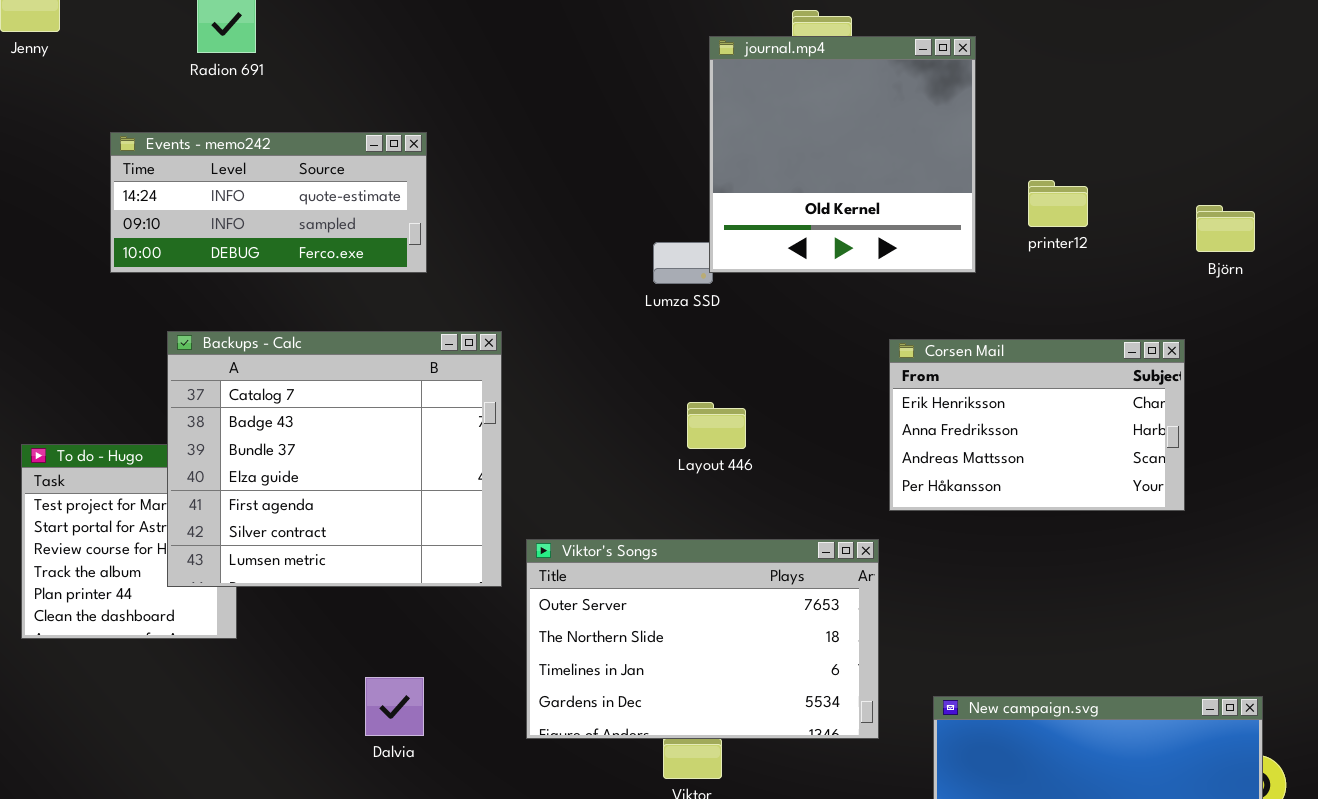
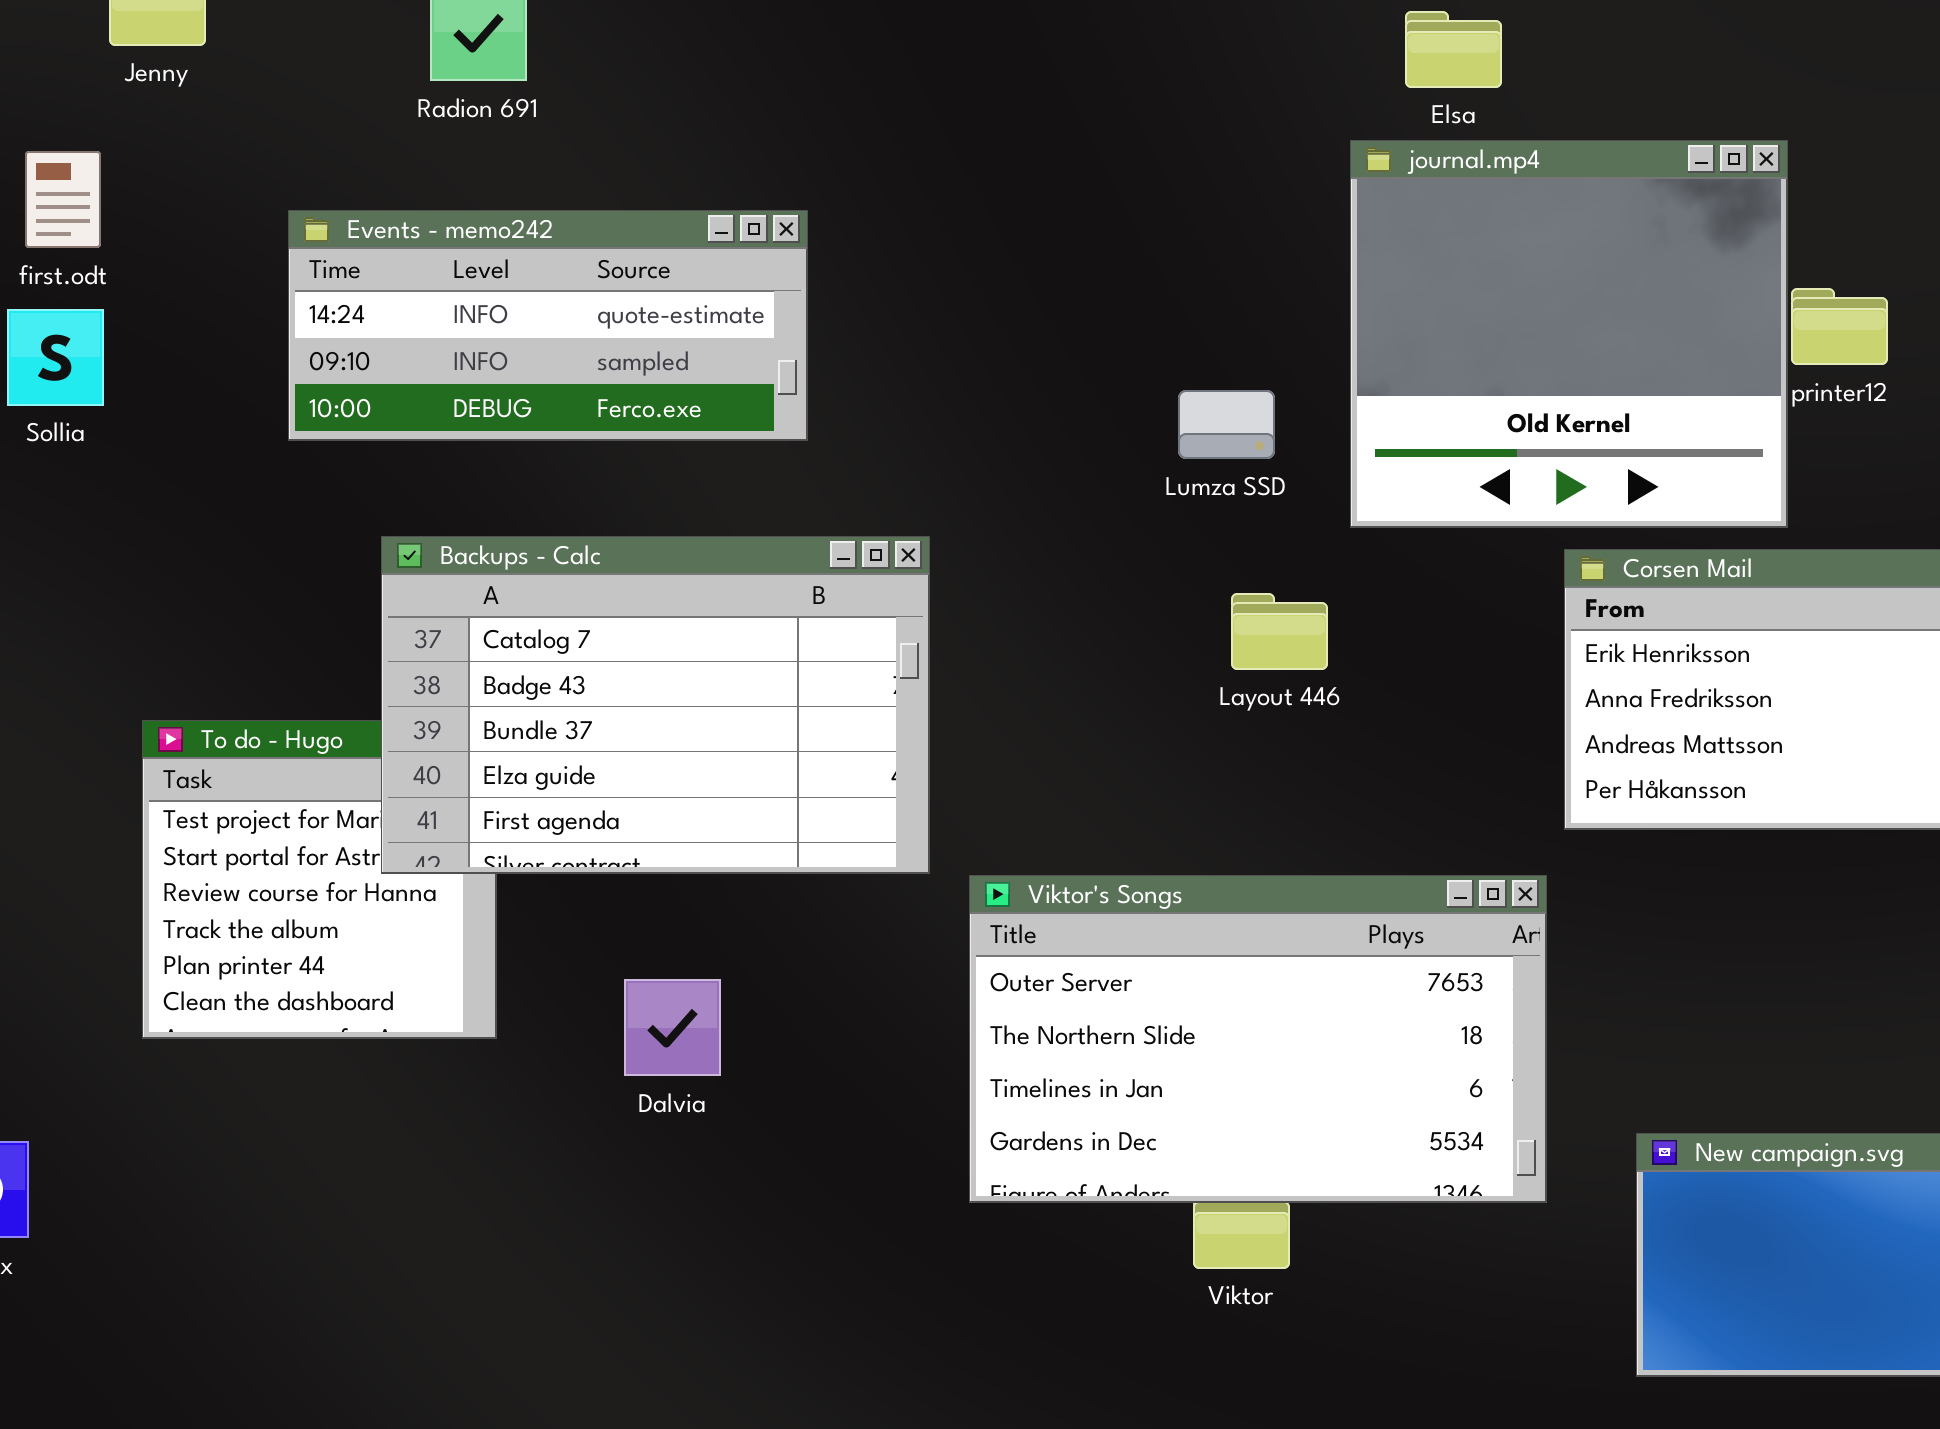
journal.mp4: [709,36,976,273] -> [1350,140,1788,528], moved
Backups - Calc: [167,331,502,587] -> [381,536,930,874], resized
Layout 446: [687,402,746,449] -> [1231,593,1328,670], moved
Dalvia: [365,677,424,736] -> [624,979,721,1076], moved

